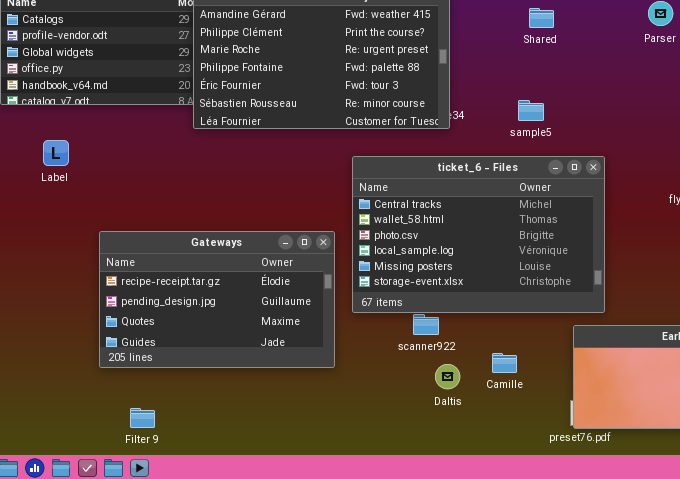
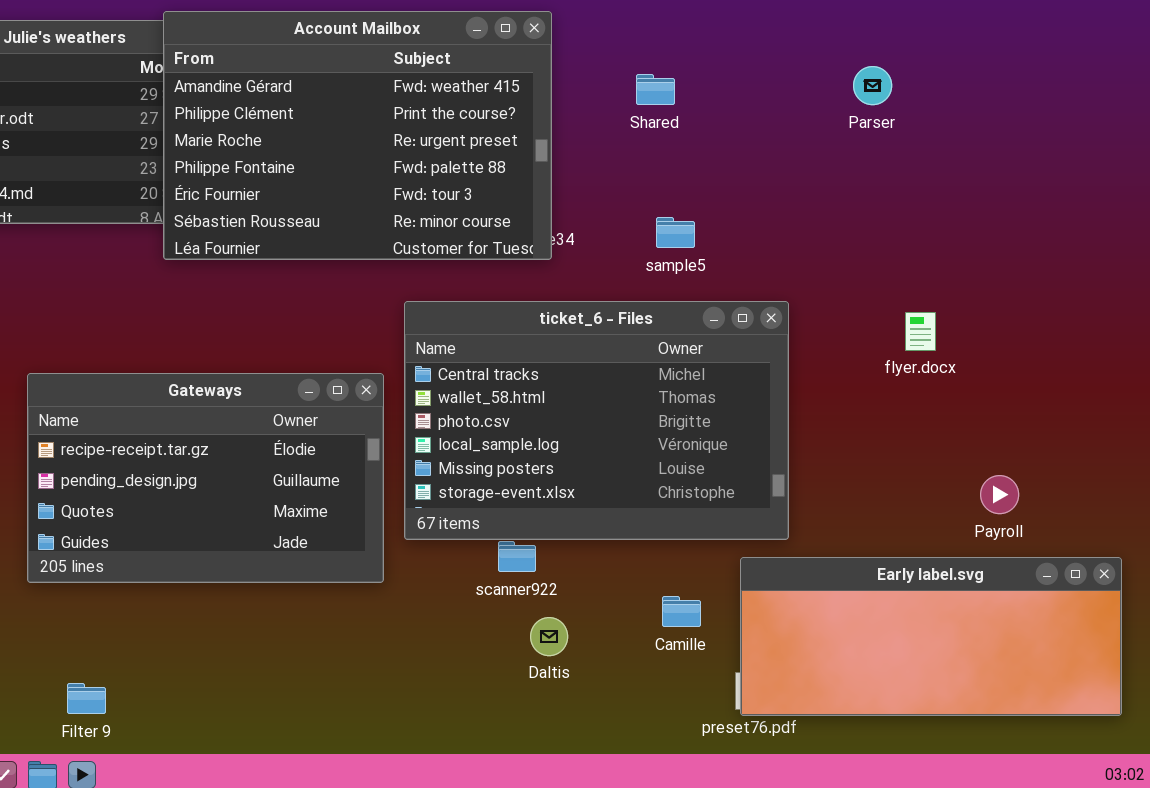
Shared: [529,8,554,28] -> [636,74,675,105], moved
Gateways: [99,231,335,368] -> [27,373,384,583], moved
Camille: [492,353,517,373] -> [662,596,701,627], moved

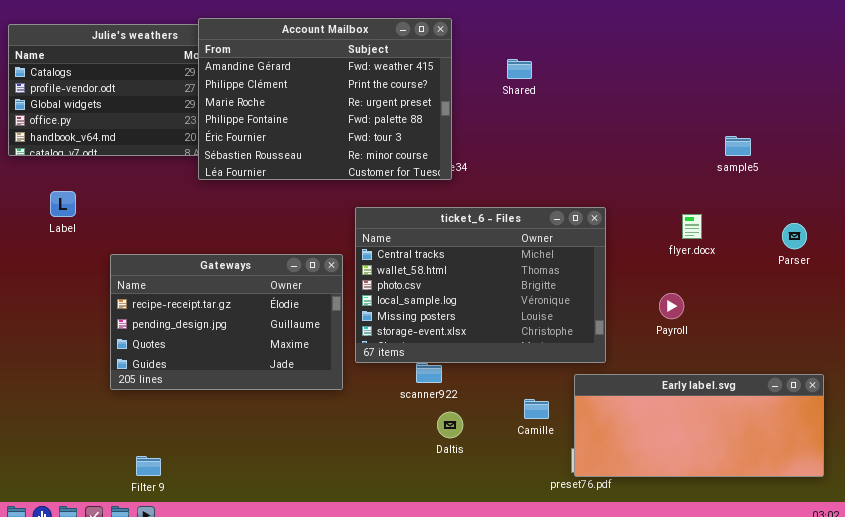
Parser: [853,66,892,105] -> [782,223,807,249], moved
sample5: [656,217,695,248] -> [725,136,751,156], moved
Payroll: [980,475,1019,514] -> [659,293,684,319], moved

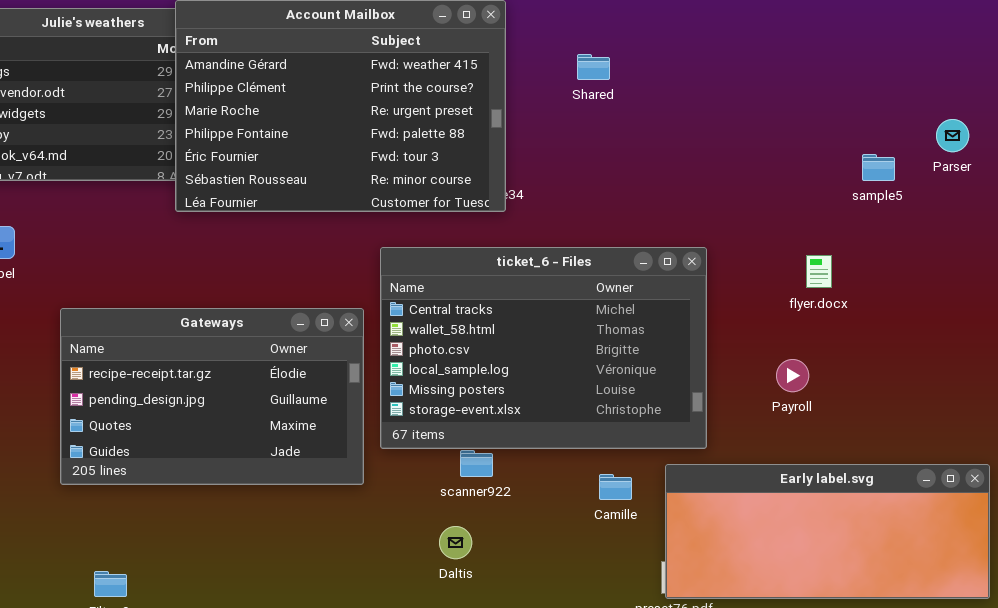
Parser: [782,223,807,249] -> [936,119,969,152], moved
Camille: [524,399,549,419] -> [599,474,632,500], moved
Daltis: [437,412,463,438] -> [439,526,472,559], moved

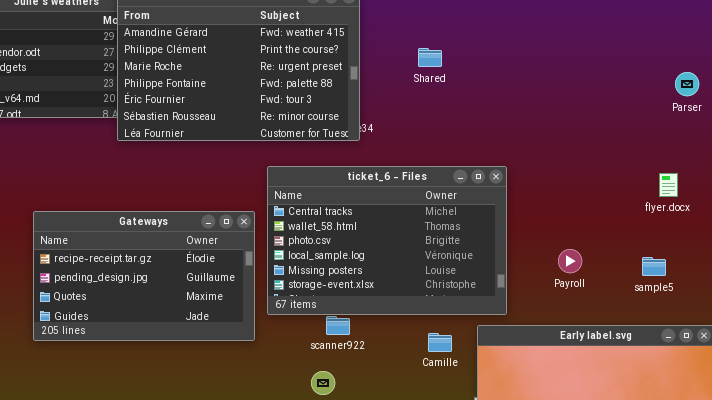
Shared: [577,54,610,80] -> [418,48,442,67], moved
sample5: [862,154,895,181] -> [642,257,666,276], moved
flyer.docx: [806,255,832,288] -> [659,173,678,197], moved

